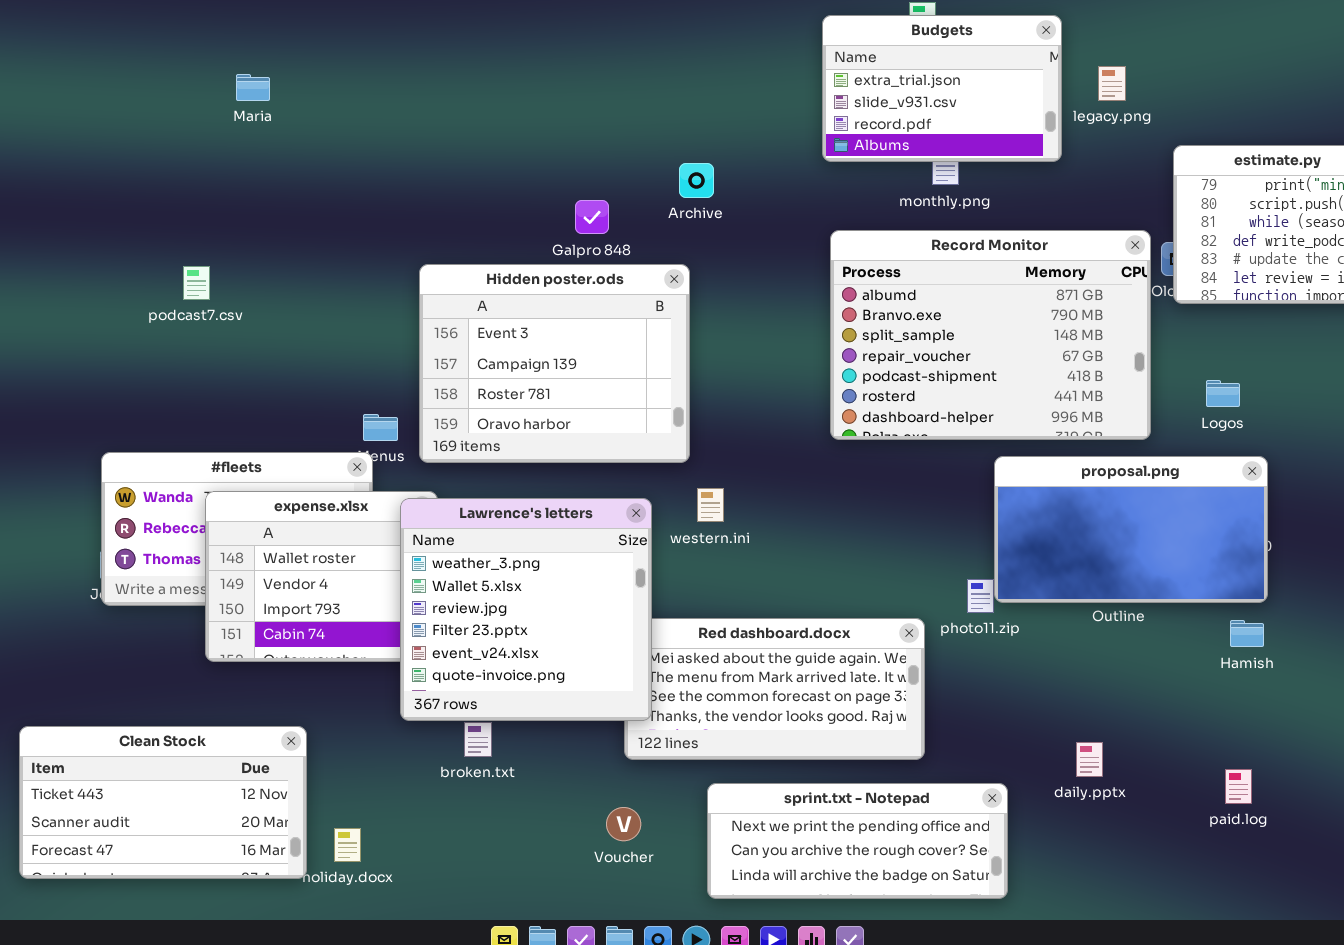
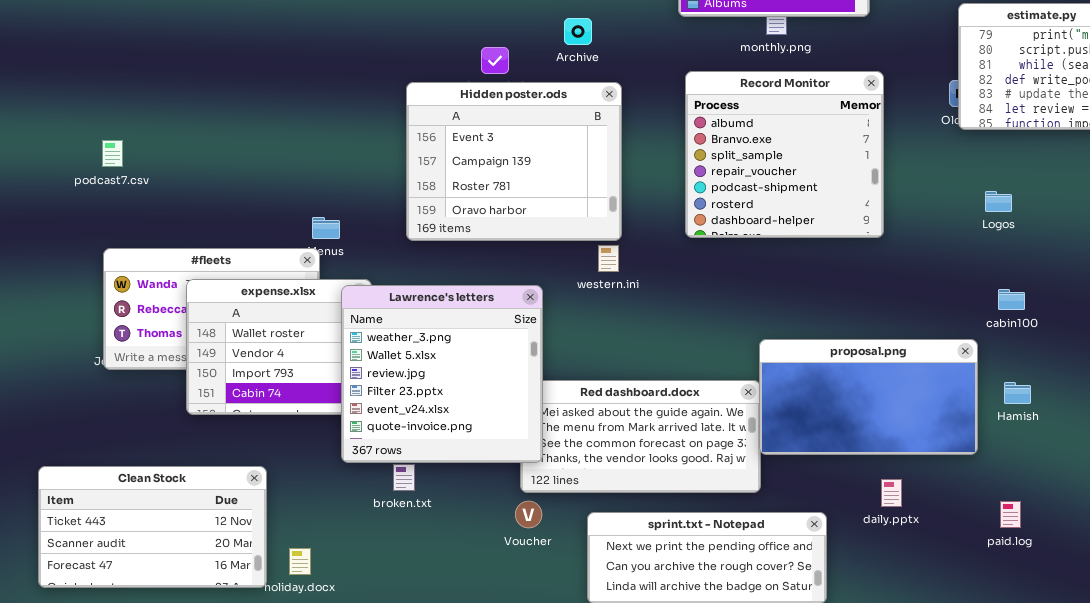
Record Monitor: [830,230,1151,440] -> [685,71,884,238], resized
Hidden poster.ods: [419,264,690,463] -> [406,82,622,241], moved
podcast7.csv: [183,266,210,300] -> [102,140,123,167], moved
proposal.png: [994,456,1268,603] -> [759,339,978,455], moved
western.ini: [697,488,724,522] -> [598,245,619,272], moved
Voucher: [606,807,641,841] -> [515,501,542,528], moved

